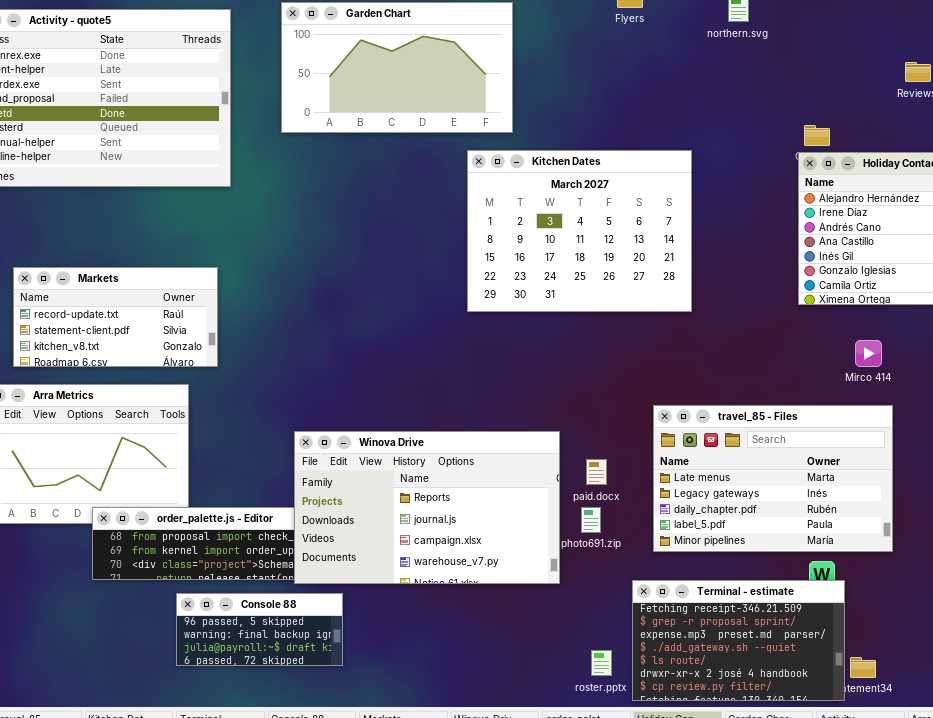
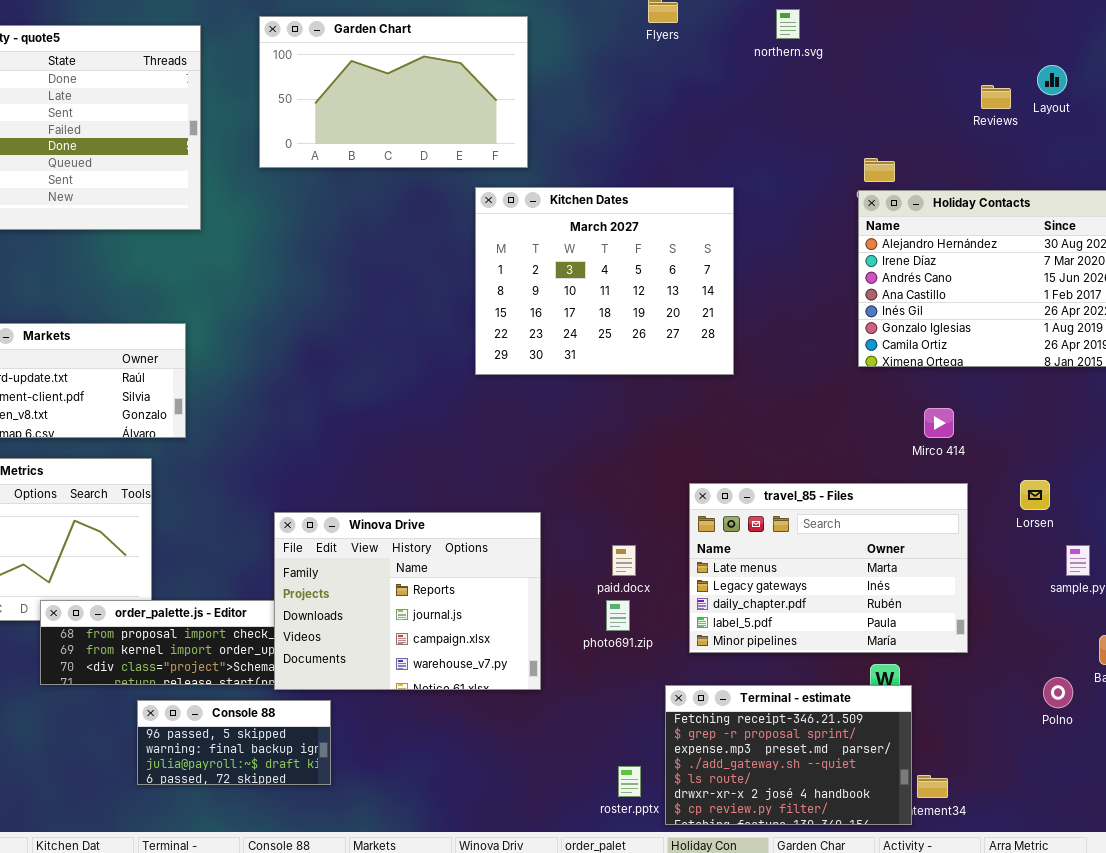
Winova Drive: [294,431,560,584] -> [274,512,541,690], resized

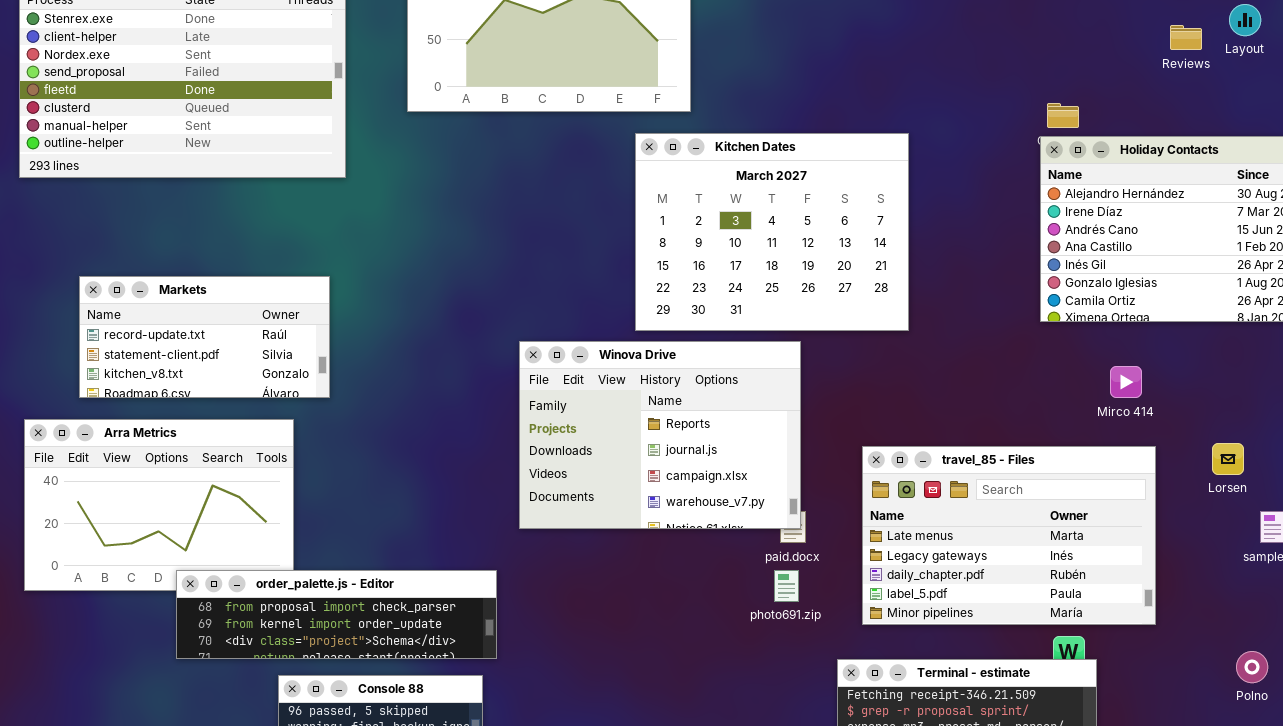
Winova Drive: [274,512,541,690] -> [519,341,801,529], moved

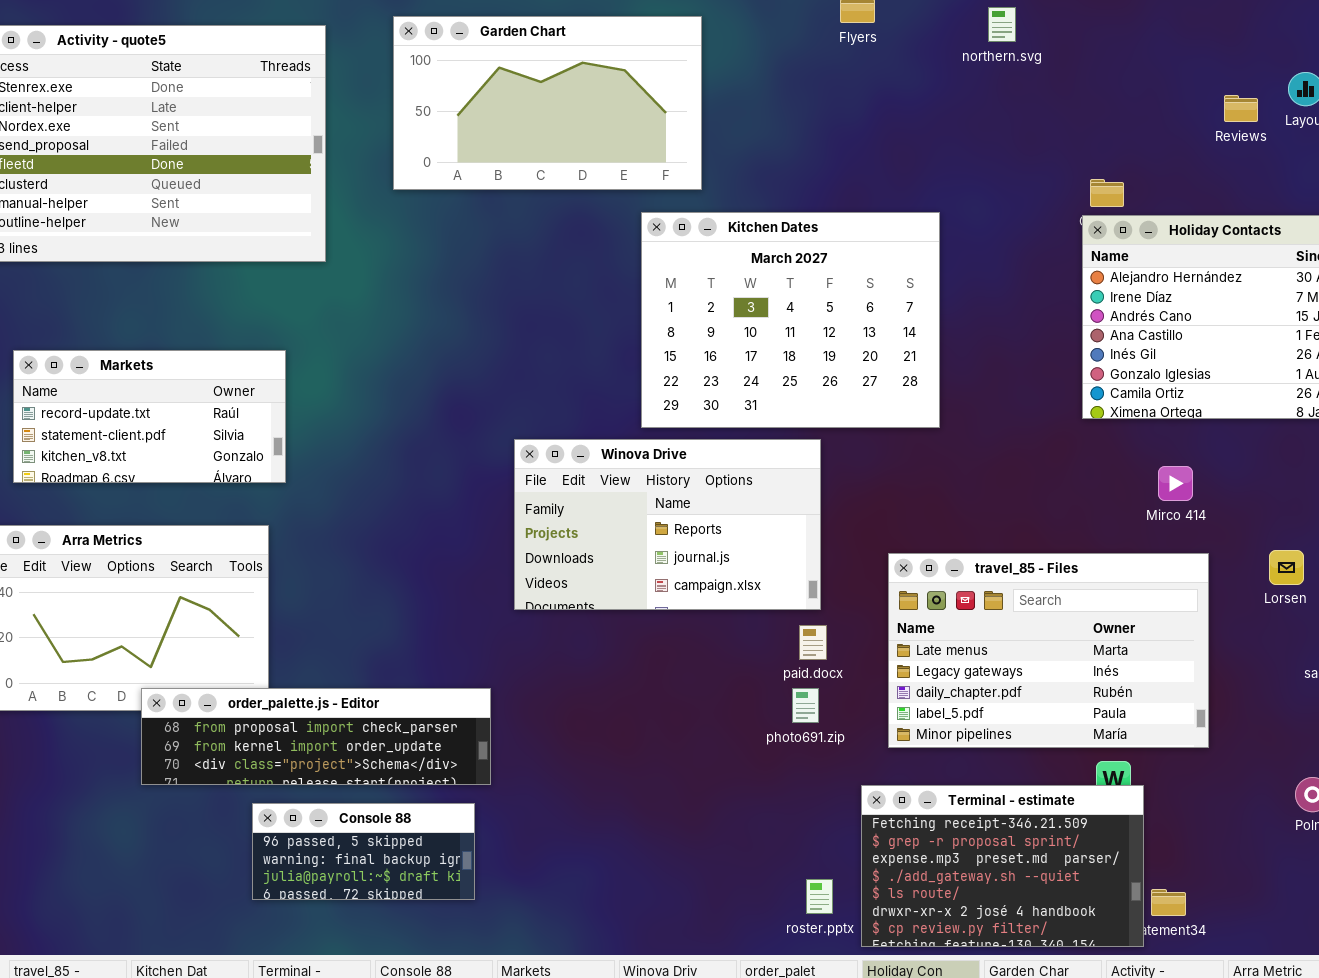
Markets: [79,276,330,398] -> [13,350,286,483], moved
Winova Drive: [519,341,801,529] -> [514,439,821,610], resized

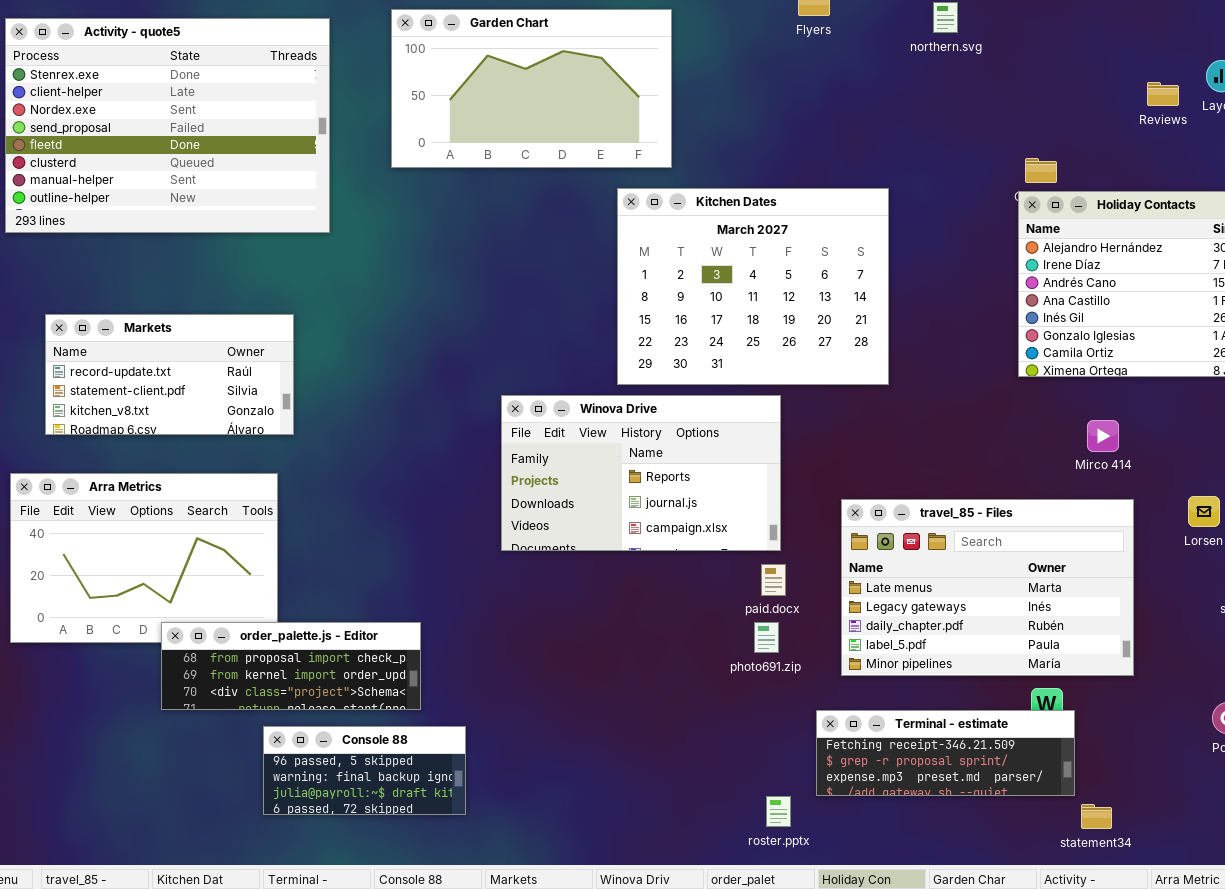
order_palette.js - Editor: [141,688,491,785] -> [161,622,421,710], resized
Terminal - estimate: [861,785,1144,947] -> [816,710,1075,796], resized

